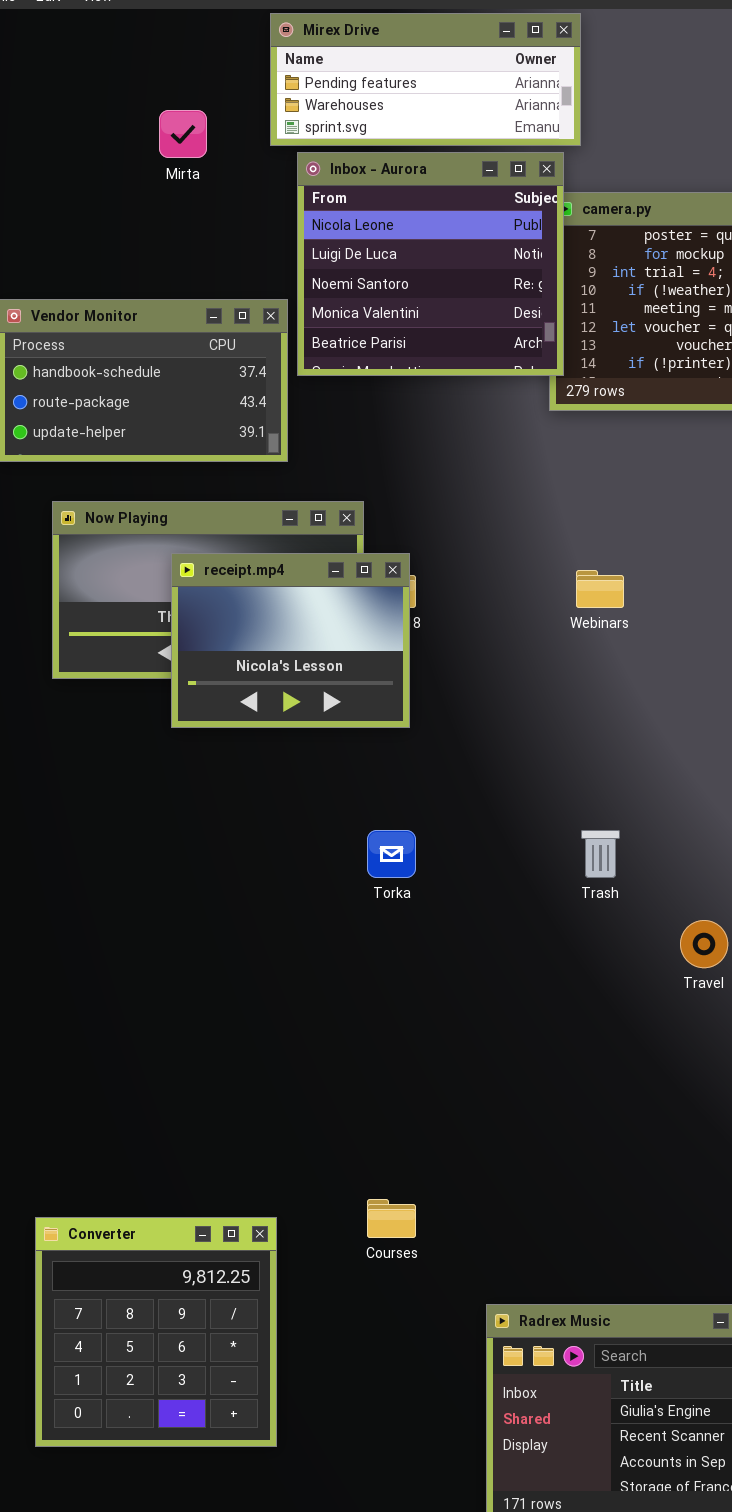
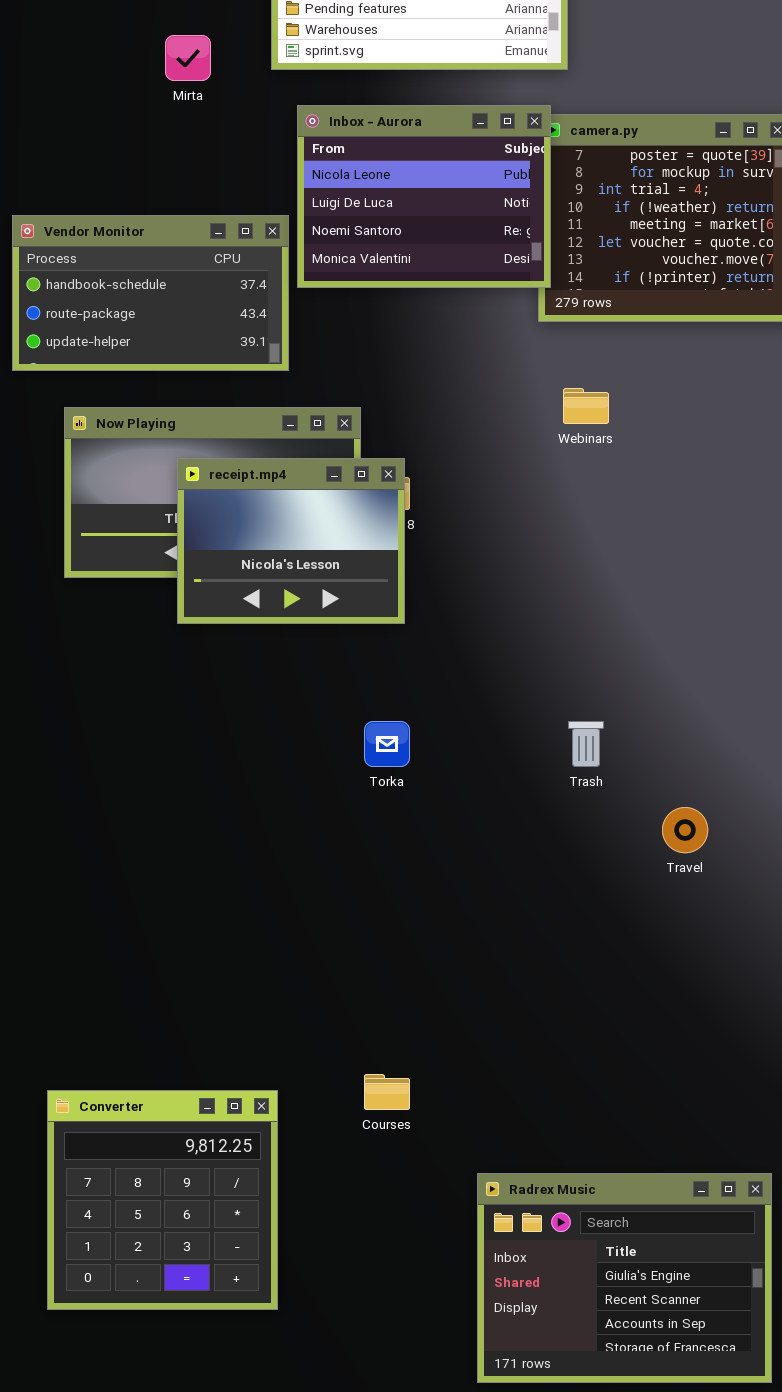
Inbox - Aurora: [297,152,564,376] -> [297,105,551,288], resized
Webinars: [576,570,624,608] -> [563,388,609,424], moved

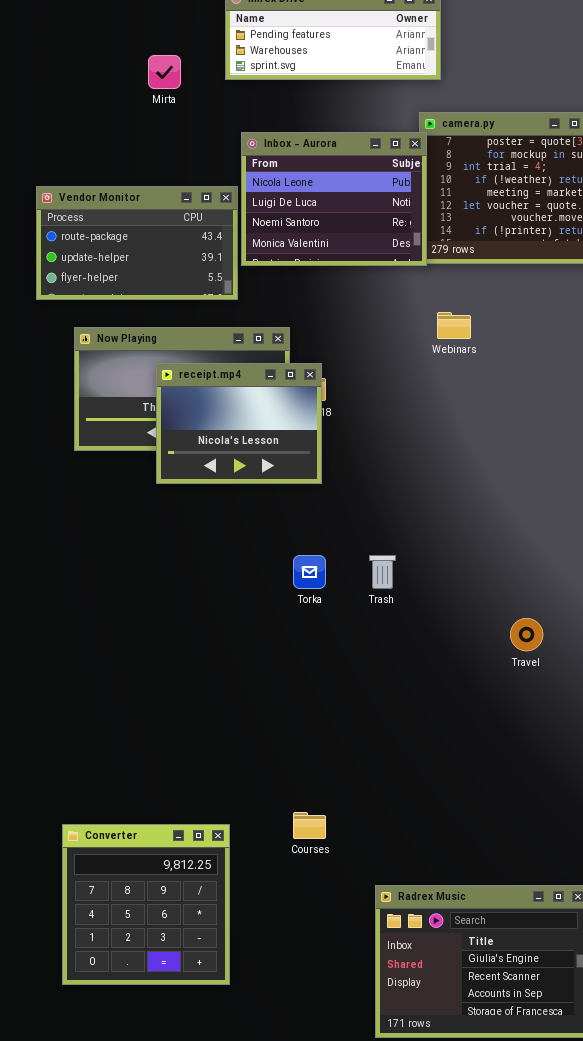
Inbox - Aurora: [297,105,551,288] -> [241,132,427,266], moved
Vendor Monitor: [12,215,289,371] -> [36,186,238,300], scrolled down 1 row
Trash: [568,721,604,767] -> [369,555,396,589], moved

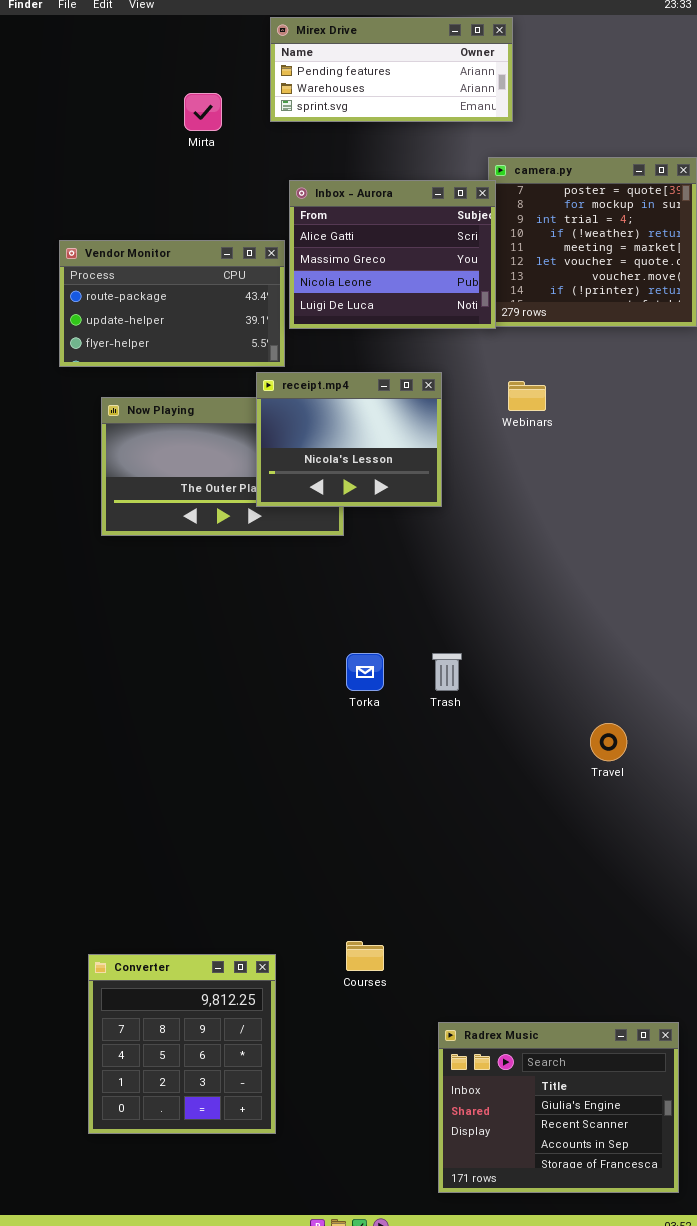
Inbox - Aurora: [241,132,427,266] -> [289,180,496,329], scrolled up 2 rows
receipt.mp4: [156,363,322,484] -> [256,372,442,507], moved

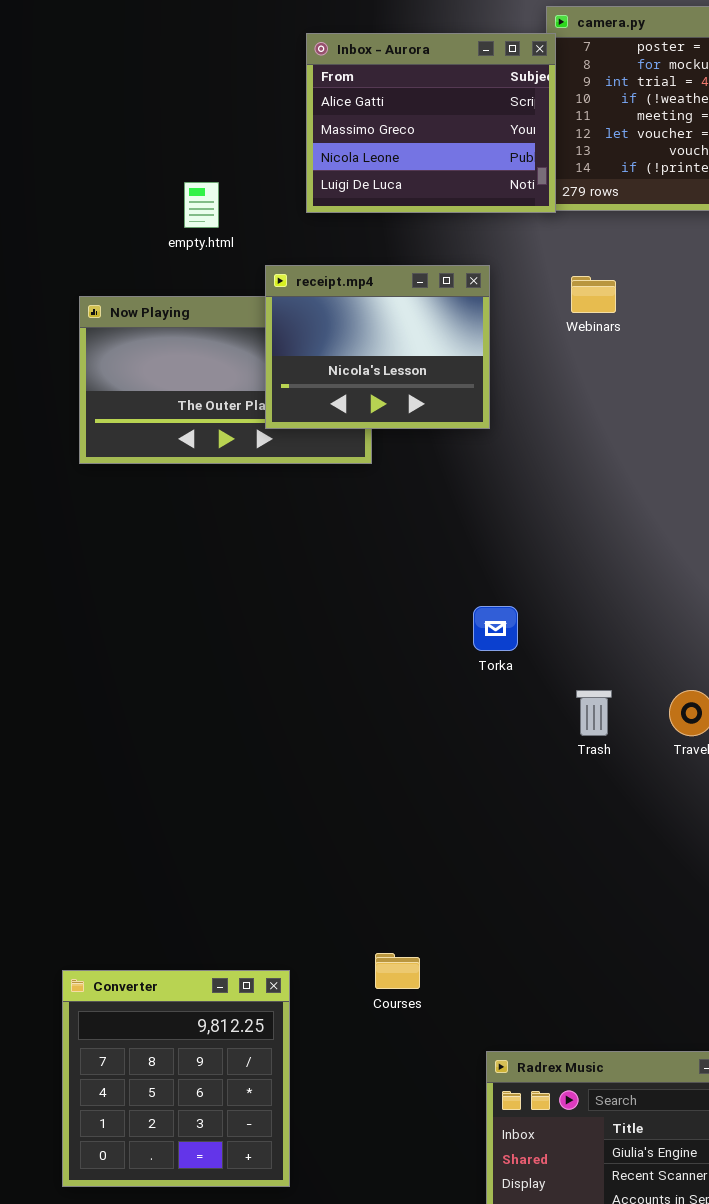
Vendor Monitor: [59,240,285,367] -> none, closed
Torka: [346,653,384,691] -> [473,606,518,651], moved
Trash: [432,653,462,691] -> [576,690,612,736], moved

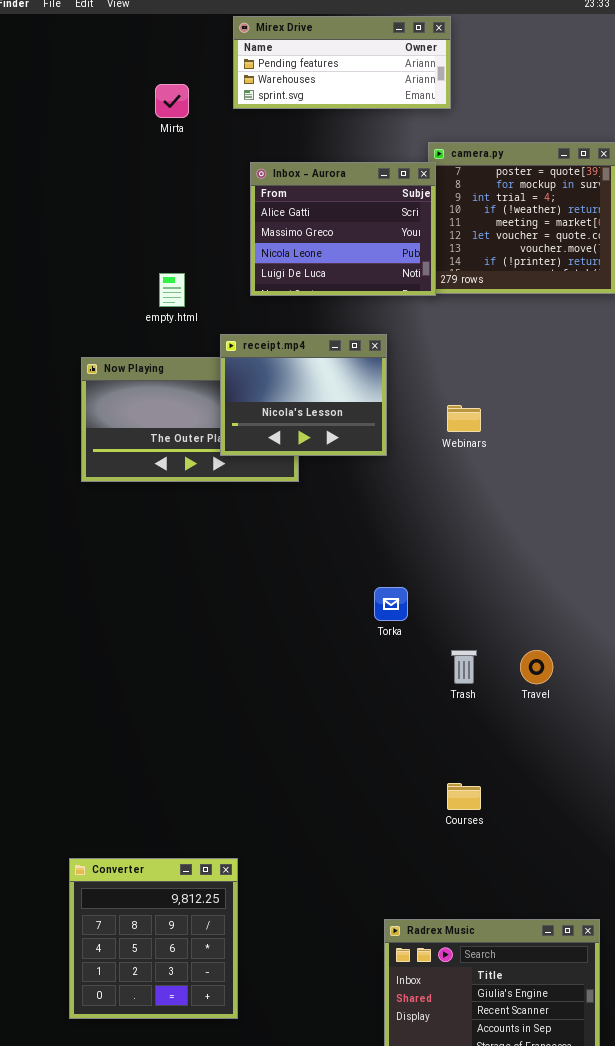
Webinars: [571,276,616,313] -> [447,405,481,432], moved
Courses: [375,953,420,989] -> [447,783,481,810], moved

